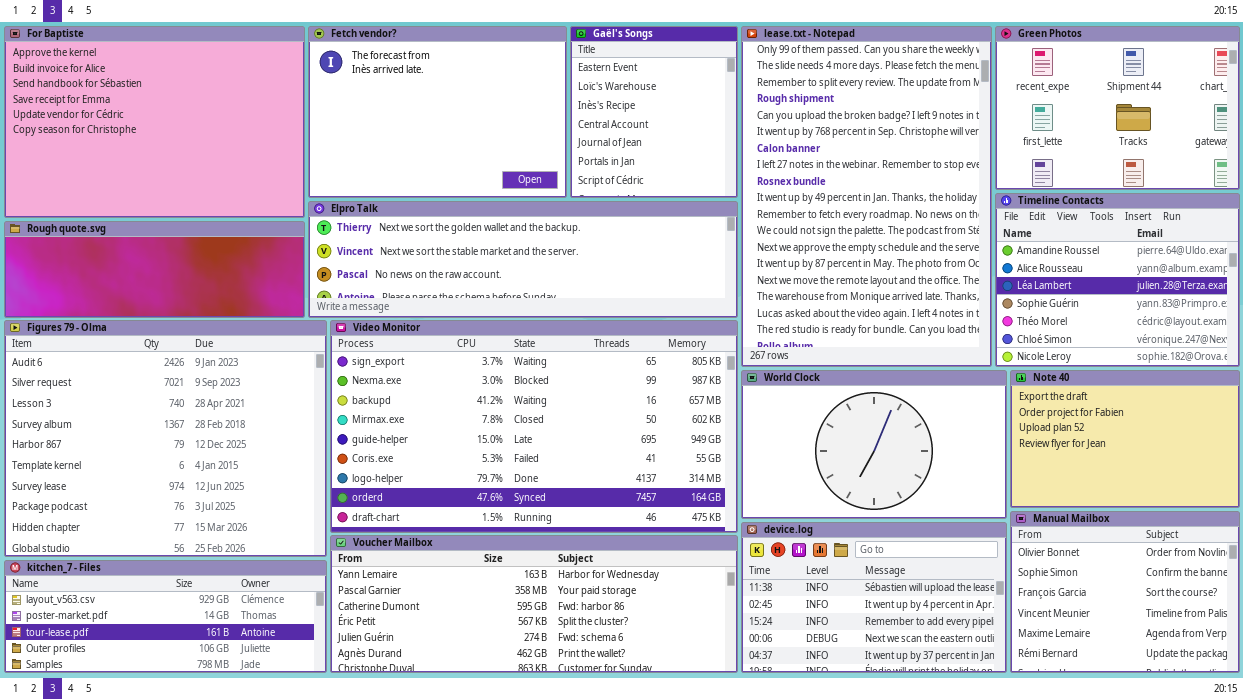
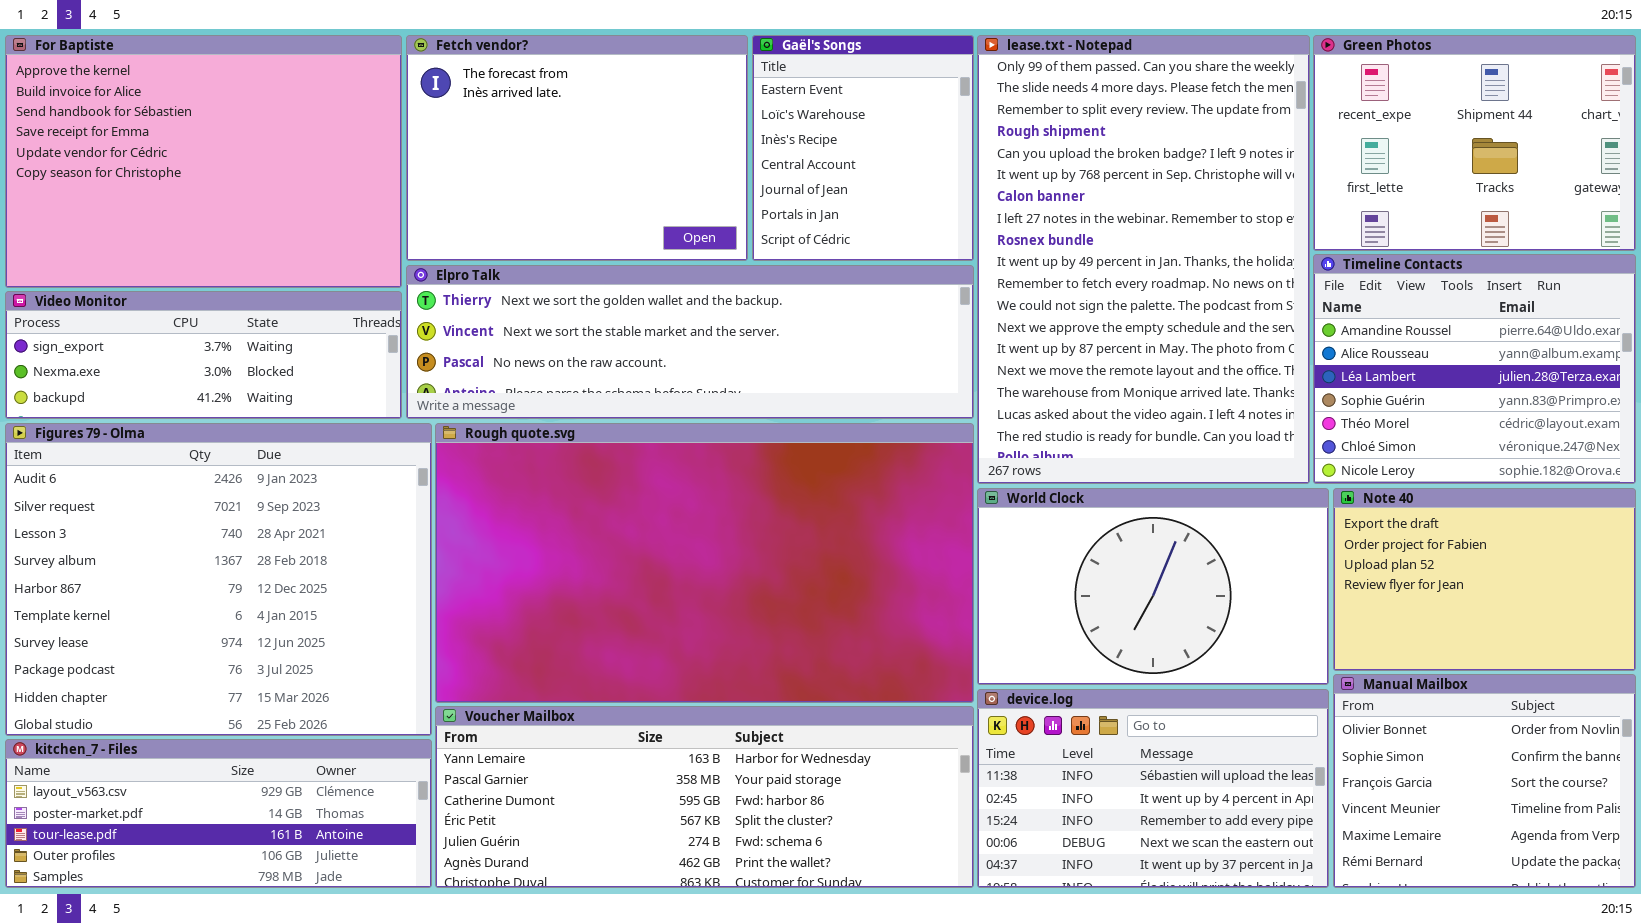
Rough quote.svg: [4,221,305,318] -> [435,423,974,703], moved, resized
Video Monitor: [330,320,738,533] -> [5,291,402,419], moved, resized

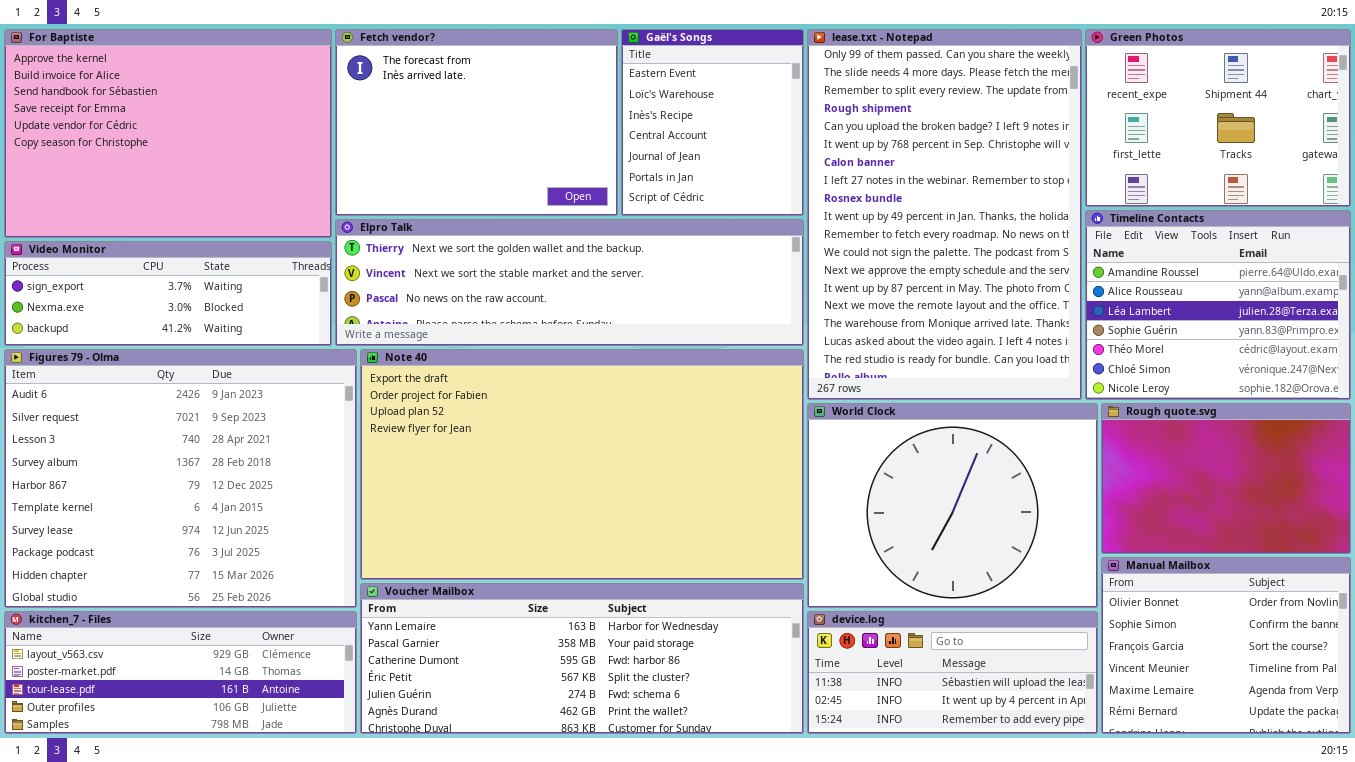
Rough quote.svg: [435,423,974,703] -> [1101,403,1351,554], moved, resized
World Clock: [977,488,1329,685] -> [807,403,1098,608], resized
Note 40: [1333,488,1636,671] -> [360,349,804,580], moved, resized
device.log: [977,689,1329,888] -> [807,611,1098,734], resized

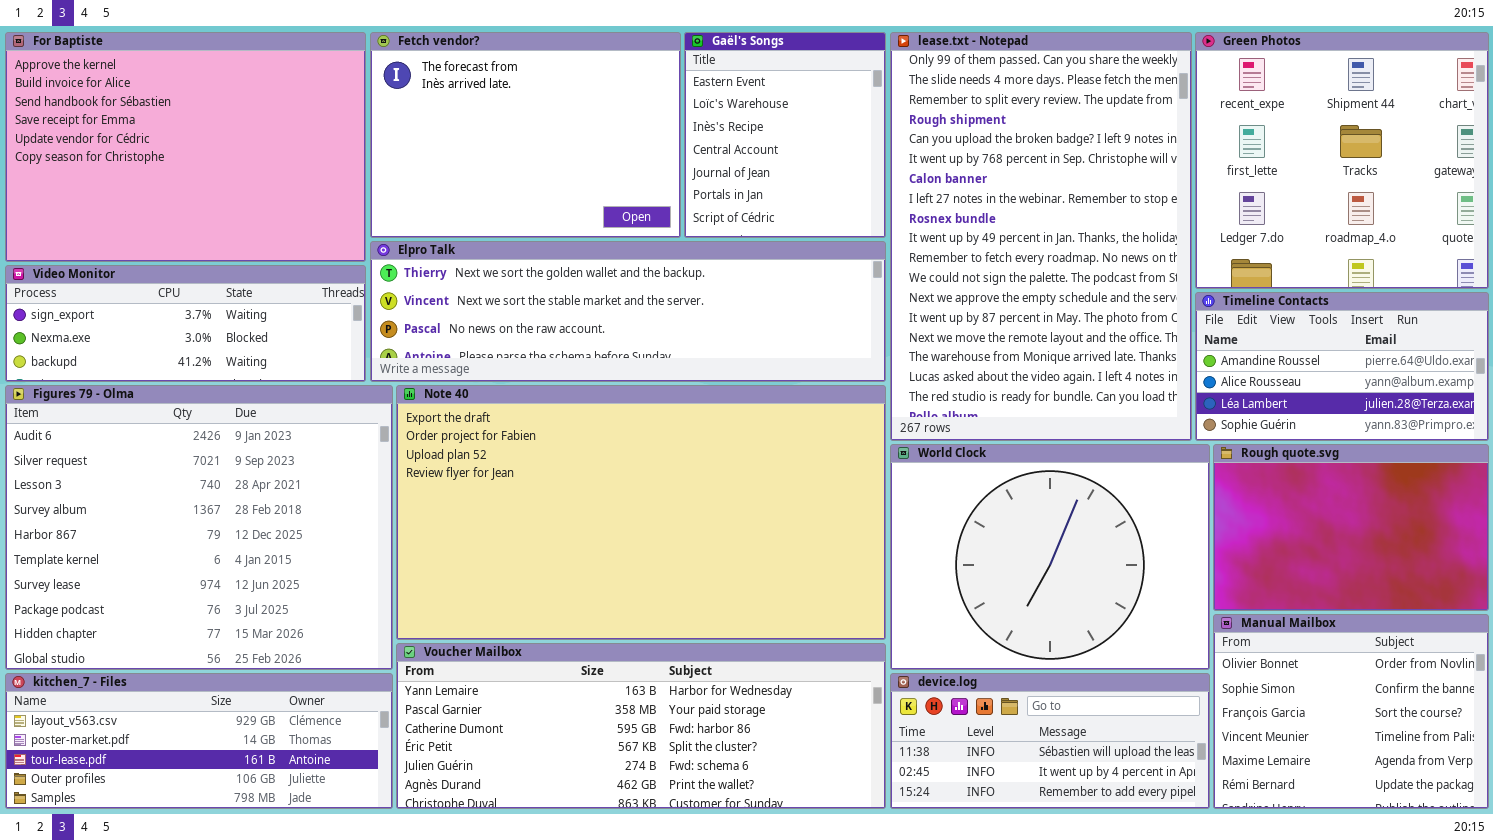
Green Photos: [1085,29,1351,207] -> [1195,32,1489,289], resized
Timeline Contacts: [1085,210,1351,400] -> [1195,292,1489,441], resized

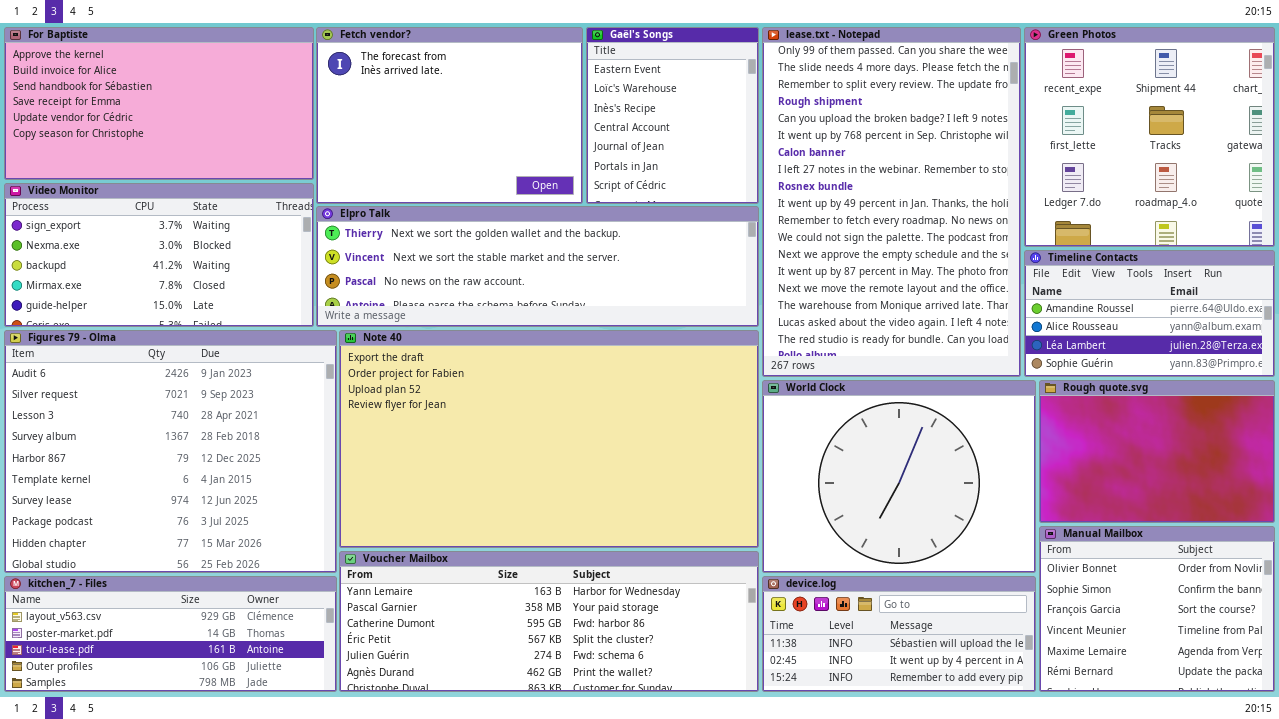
For Baptiste: [5,32,366,262] -> [4,27,314,180], resized
Video Monitor: [5,265,366,382] -> [4,183,314,327], resized

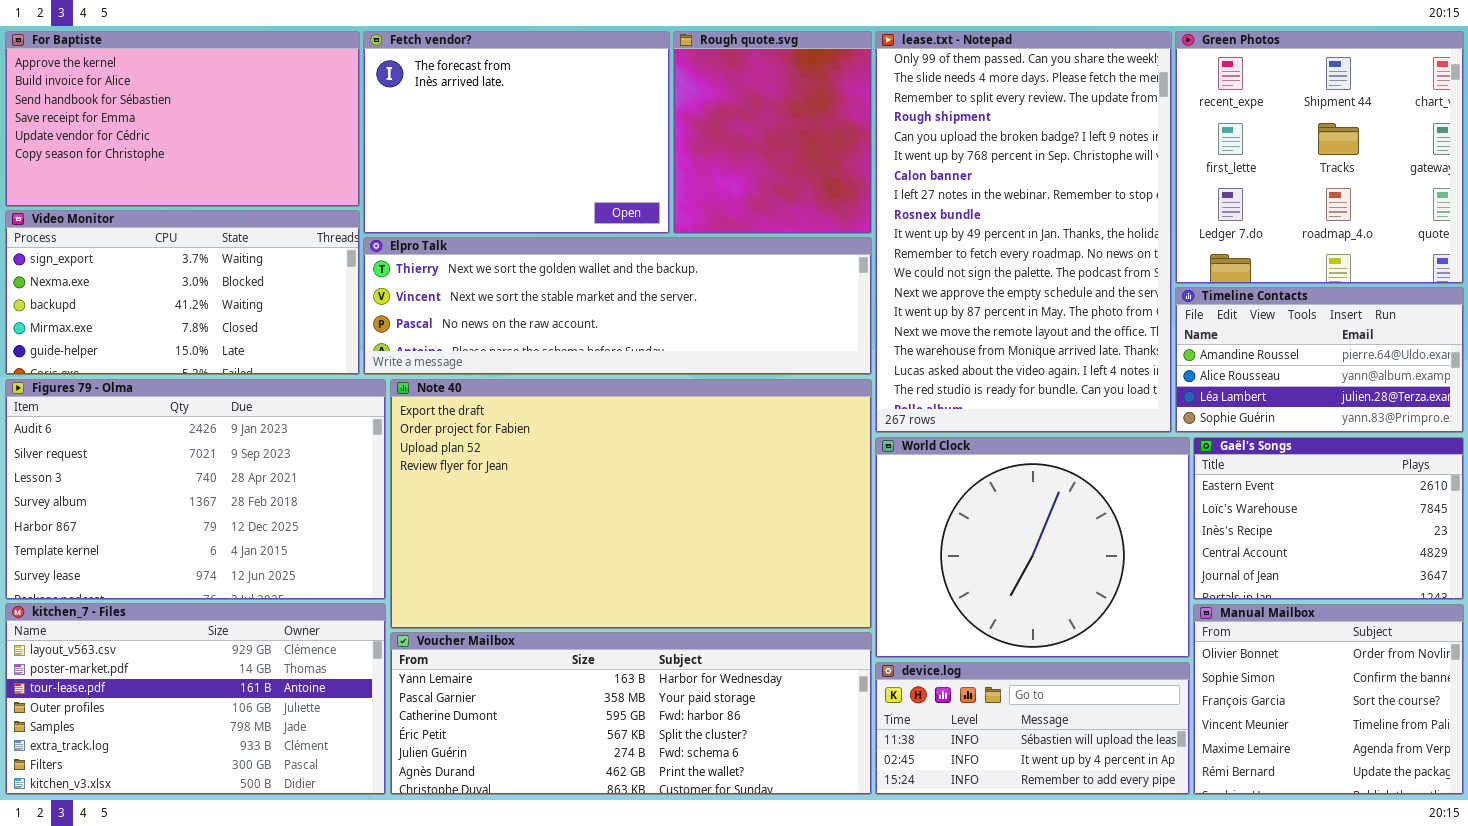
Gaël's Songs: [586,27,759,204] -> [1193,437,1464,600], moved, resized
Figures 79 - Olma: [4,330,337,573] -> [5,379,386,600], resized
Rough quote.svg: [1039,380,1275,523] -> [673,31,872,234], moved, resized
kitchen_7 - Files: [4,576,337,692] -> [5,603,386,795], resized

